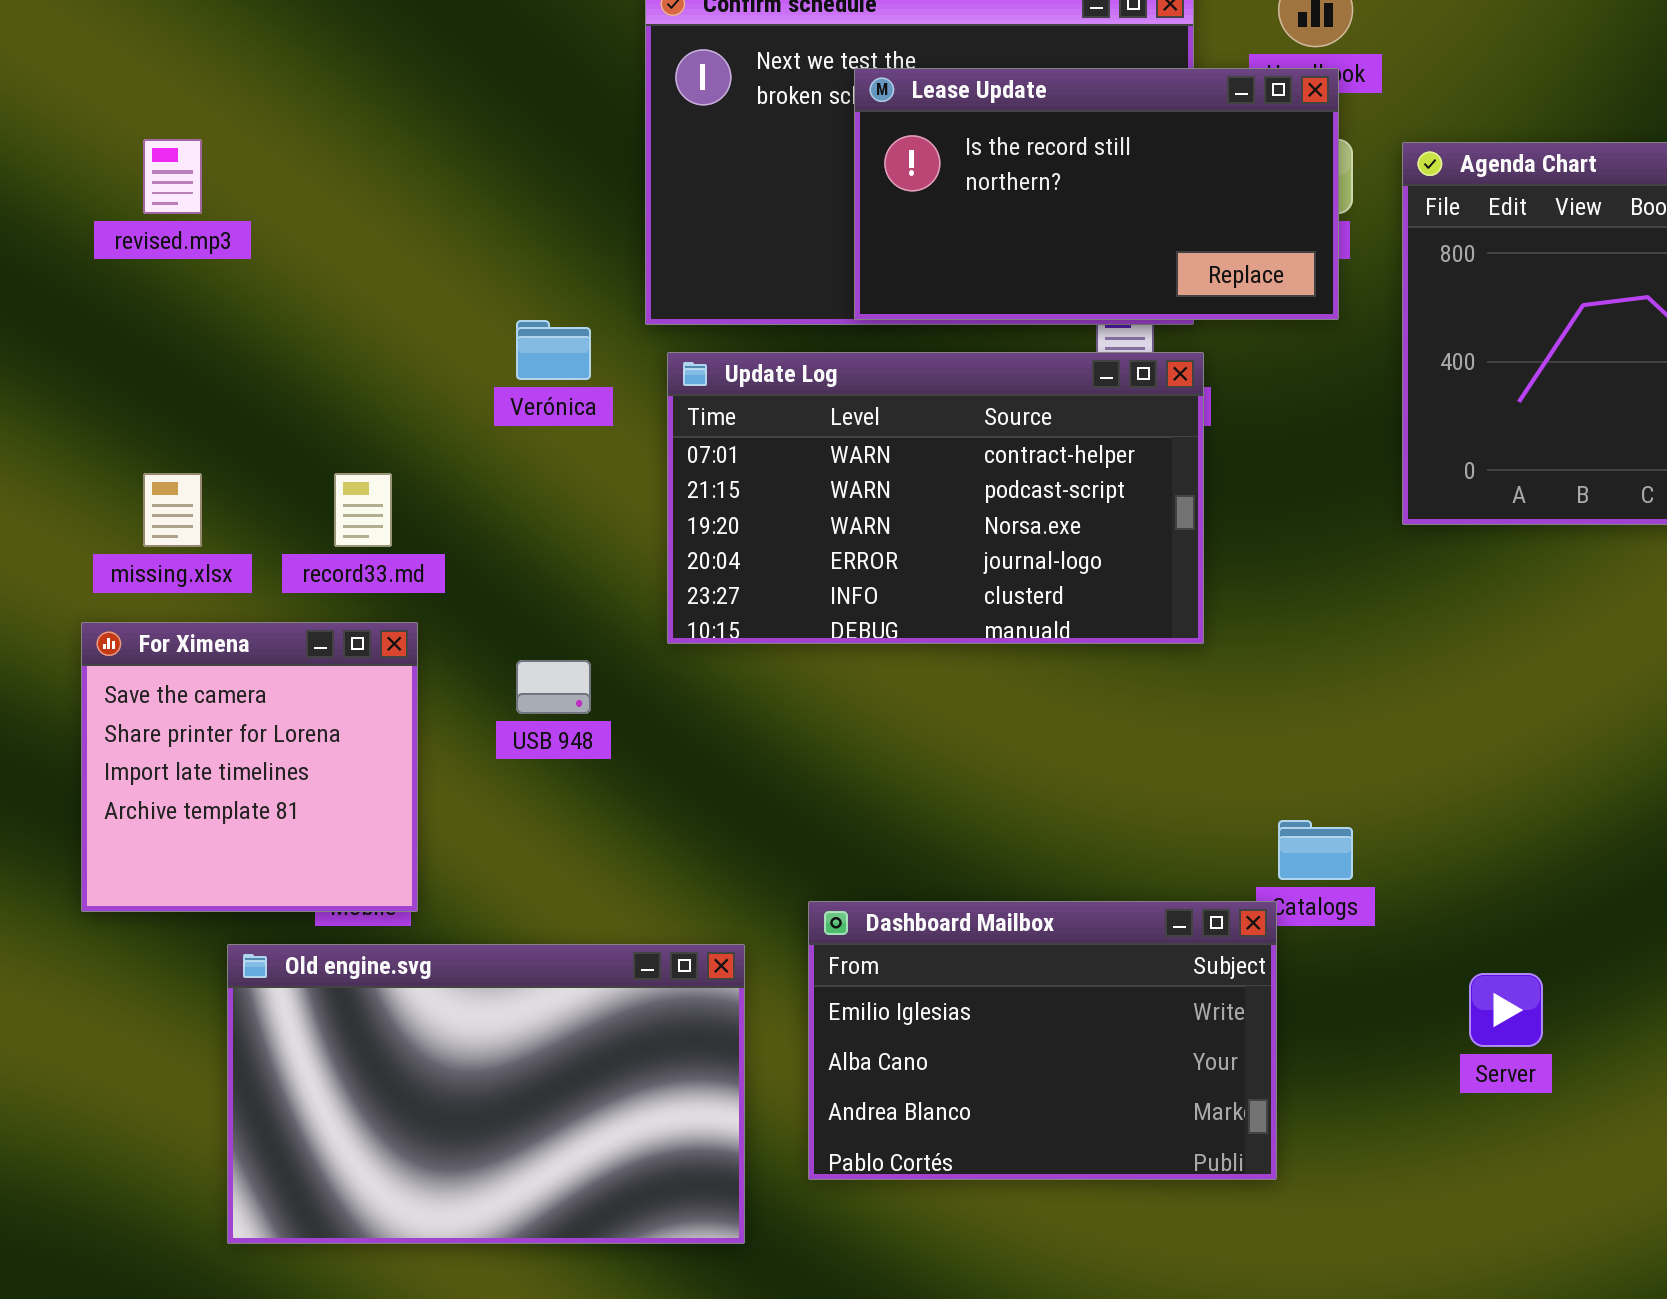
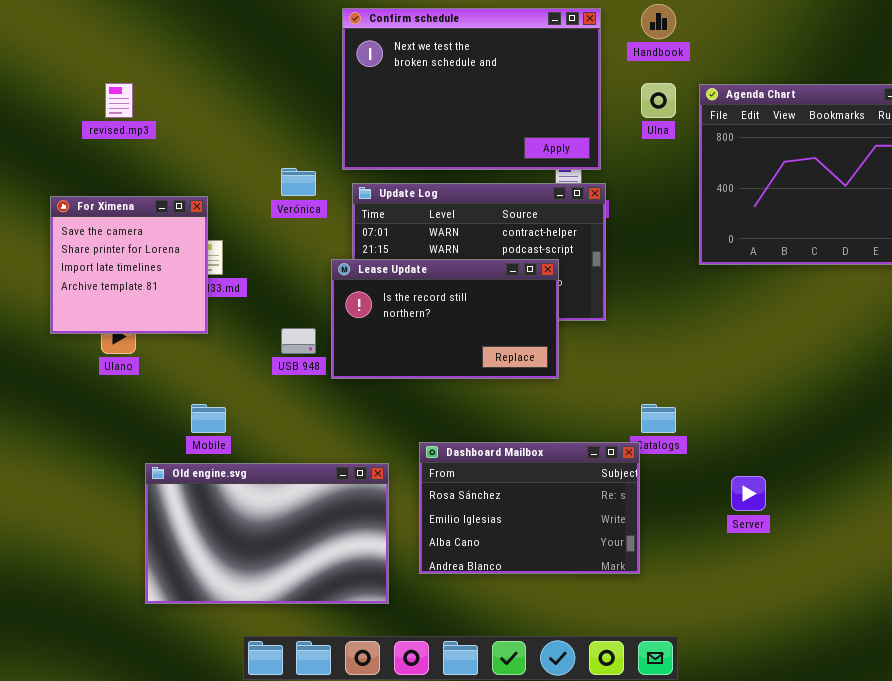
Lease Update: [854,68,1339,320] -> [331,259,559,379], moved
For Ximena: [81,622,418,912] -> [50,196,208,334], moved
Dashboard Mailbox: [808,901,1277,1180] -> [419,442,640,574], scrolled up 1 row

